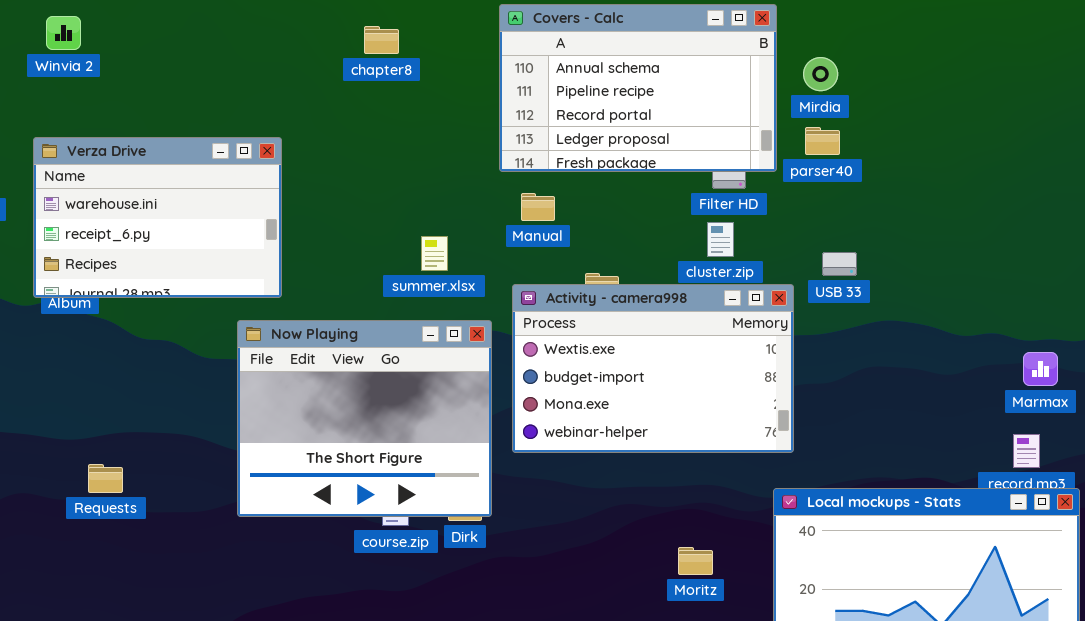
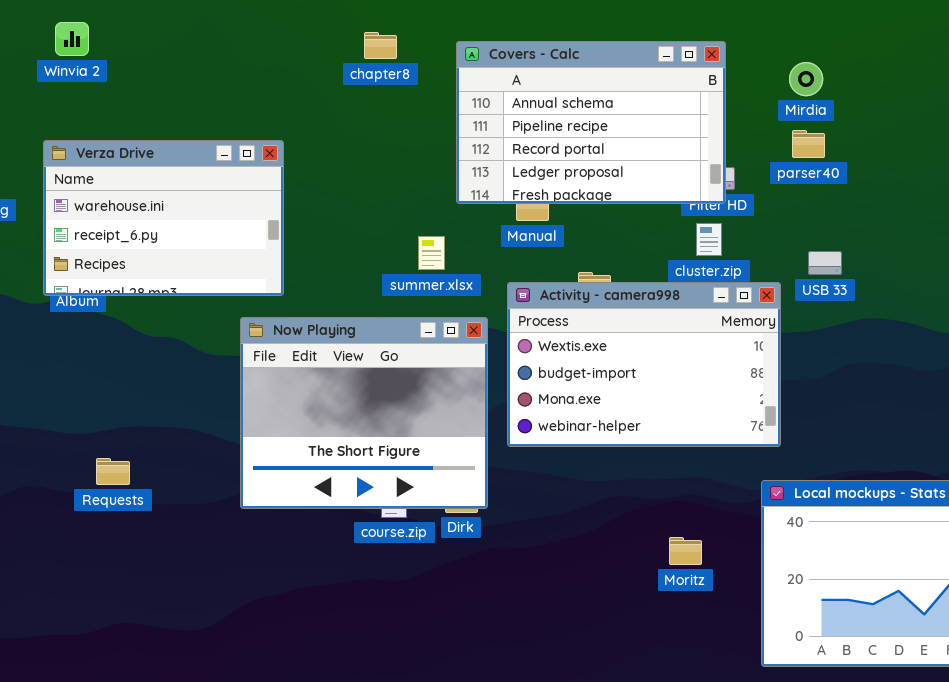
Covers - Calc: [499,4,777,172] -> [456,41,726,204], moved

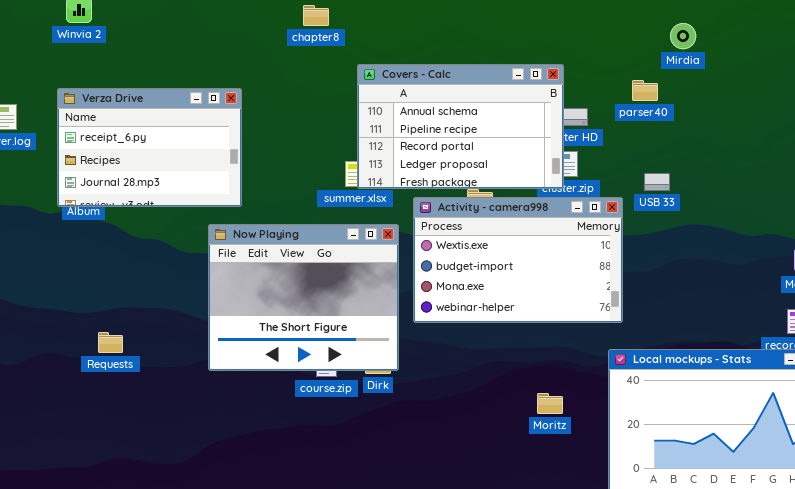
Covers - Calc: [456,41,726,204] -> [357,64,564,189], moved
Mirdia: [789,62,823,96] -> [670,23,696,49], moved
Verza Drive: [43,140,284,296] -> [57,88,242,207], scrolled down 1 row

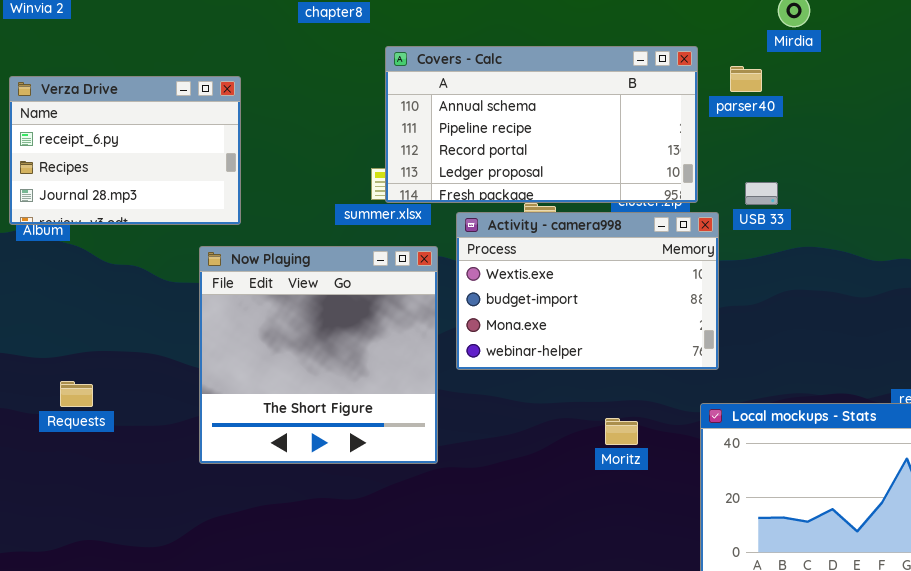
Covers - Calc: [357,64,564,189] -> [385,46,698,203], resized
Now Playing: [208,224,399,371] -> [199,246,438,464], resized
Moritz: [537,393,563,414] -> [605,418,638,445], moved

